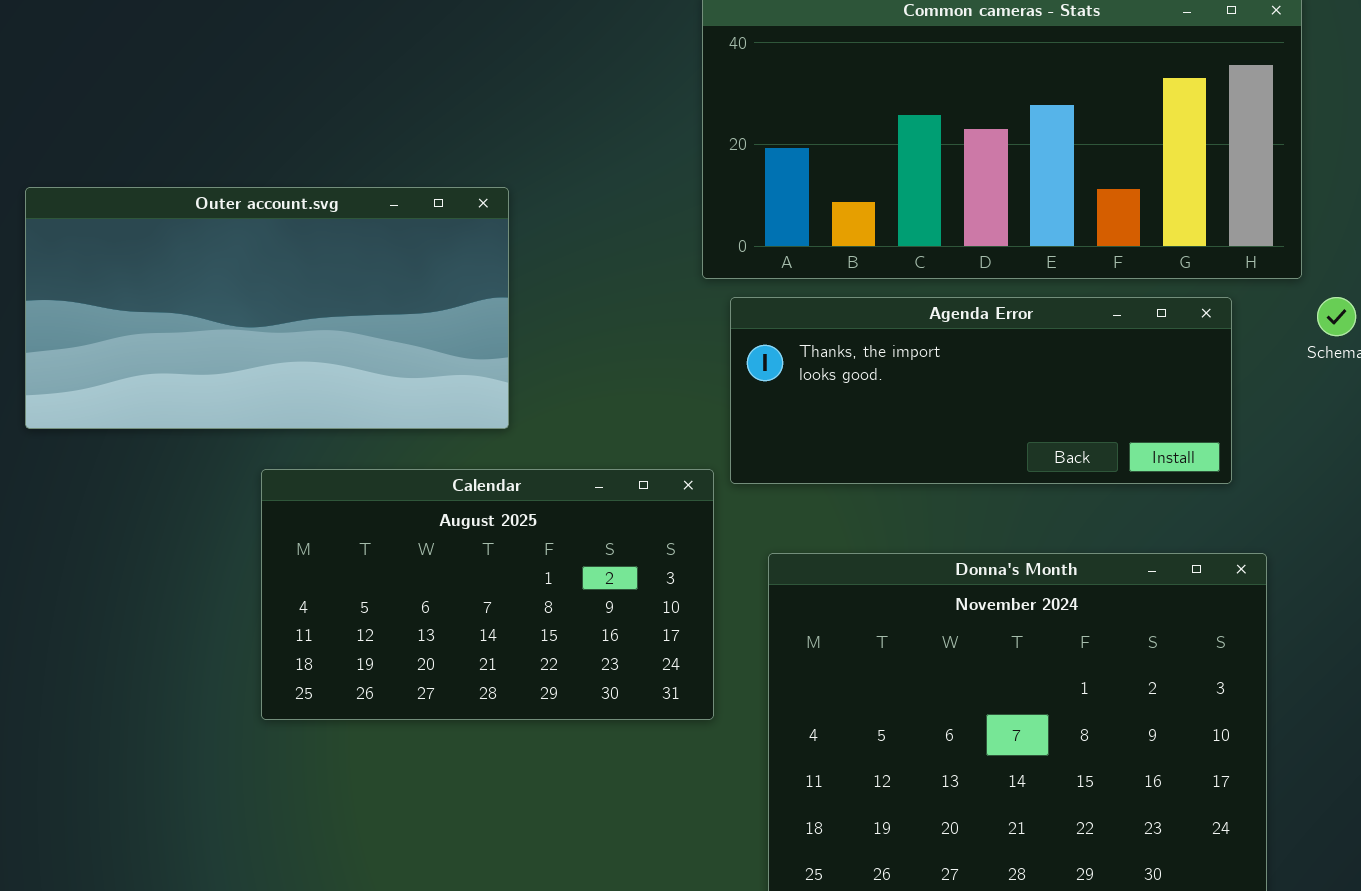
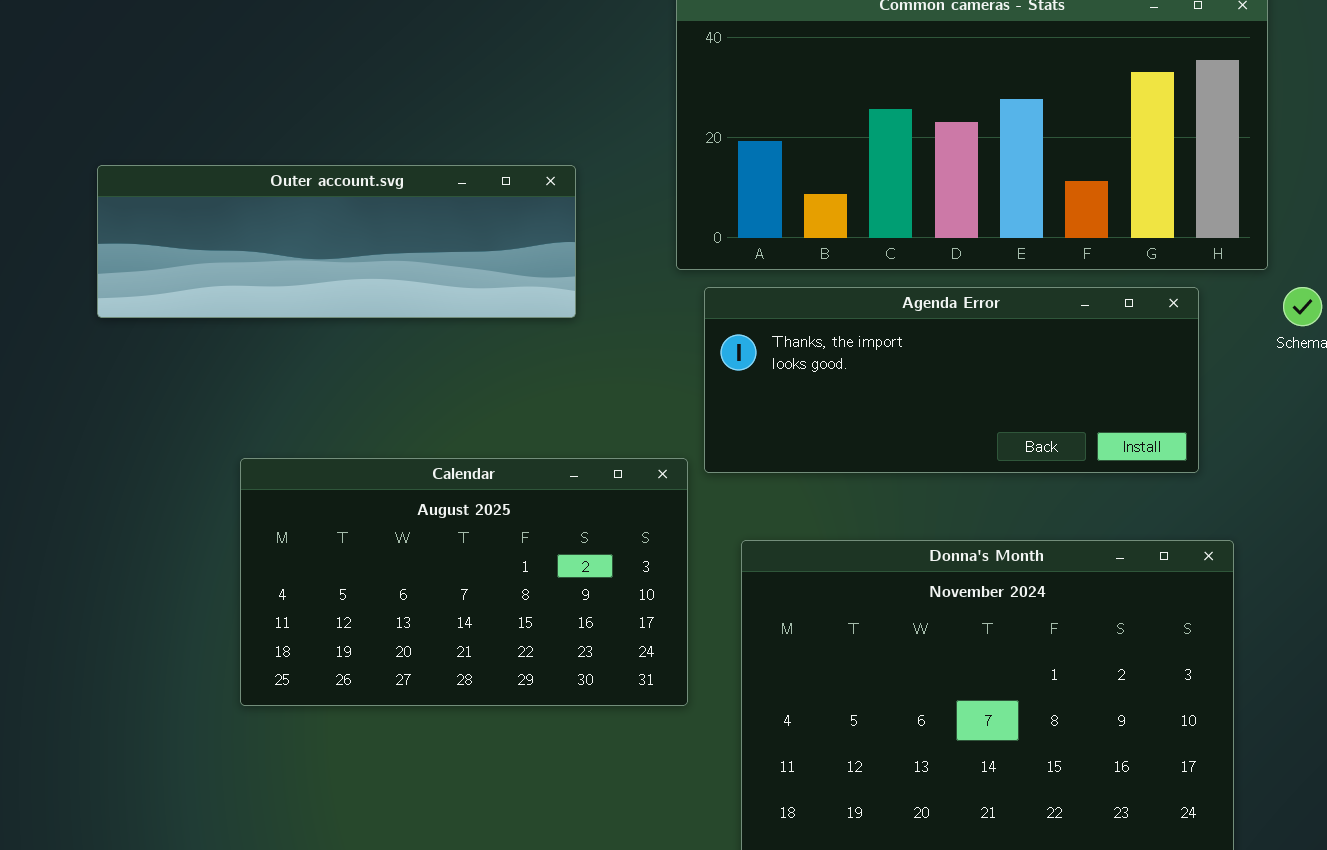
Outer account.svg: [25,187,509,429] -> [97,165,576,318], moved, resized

